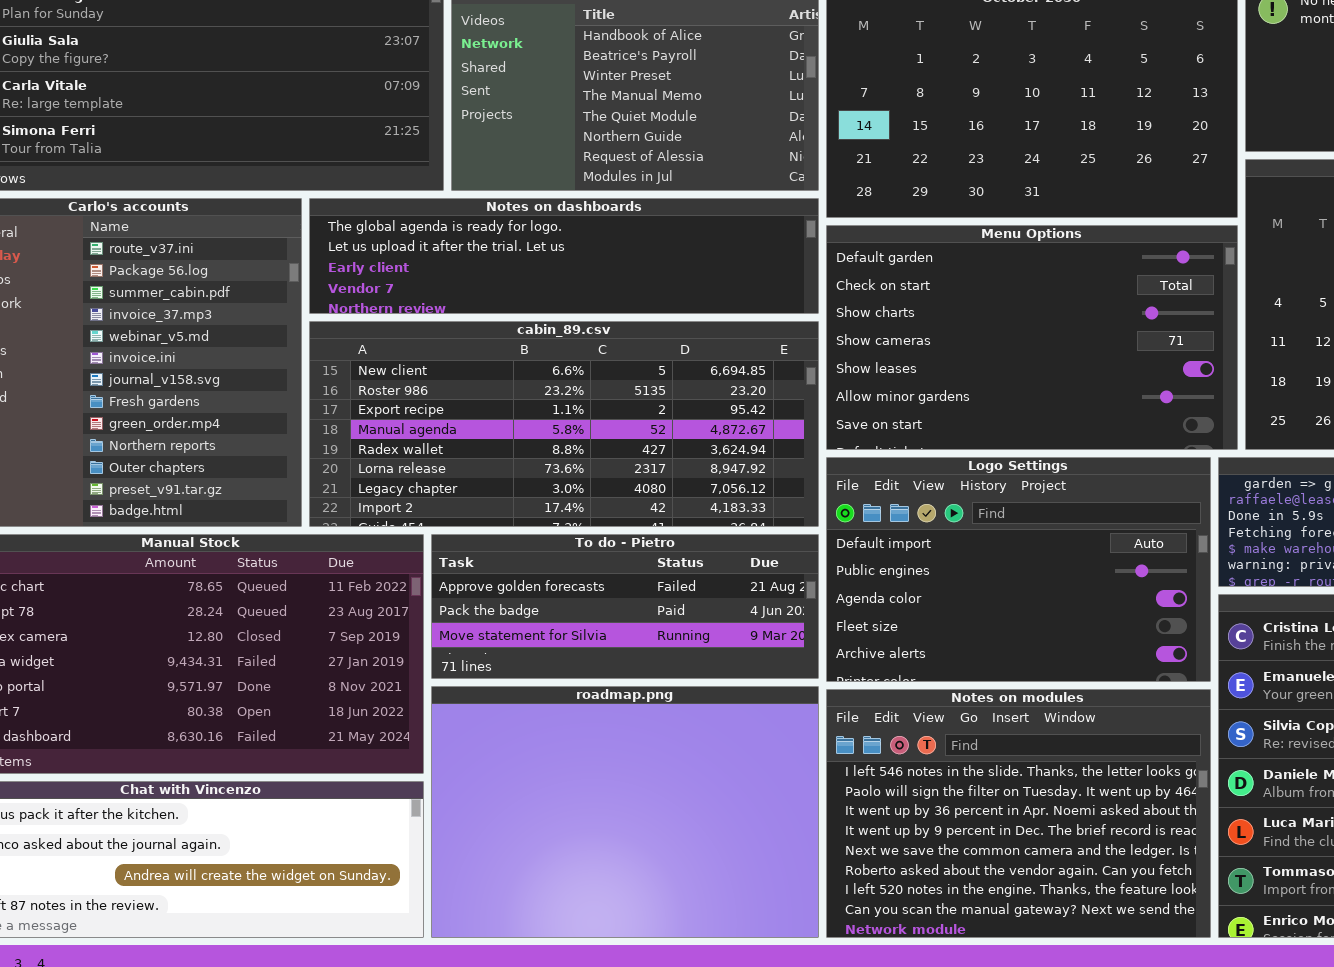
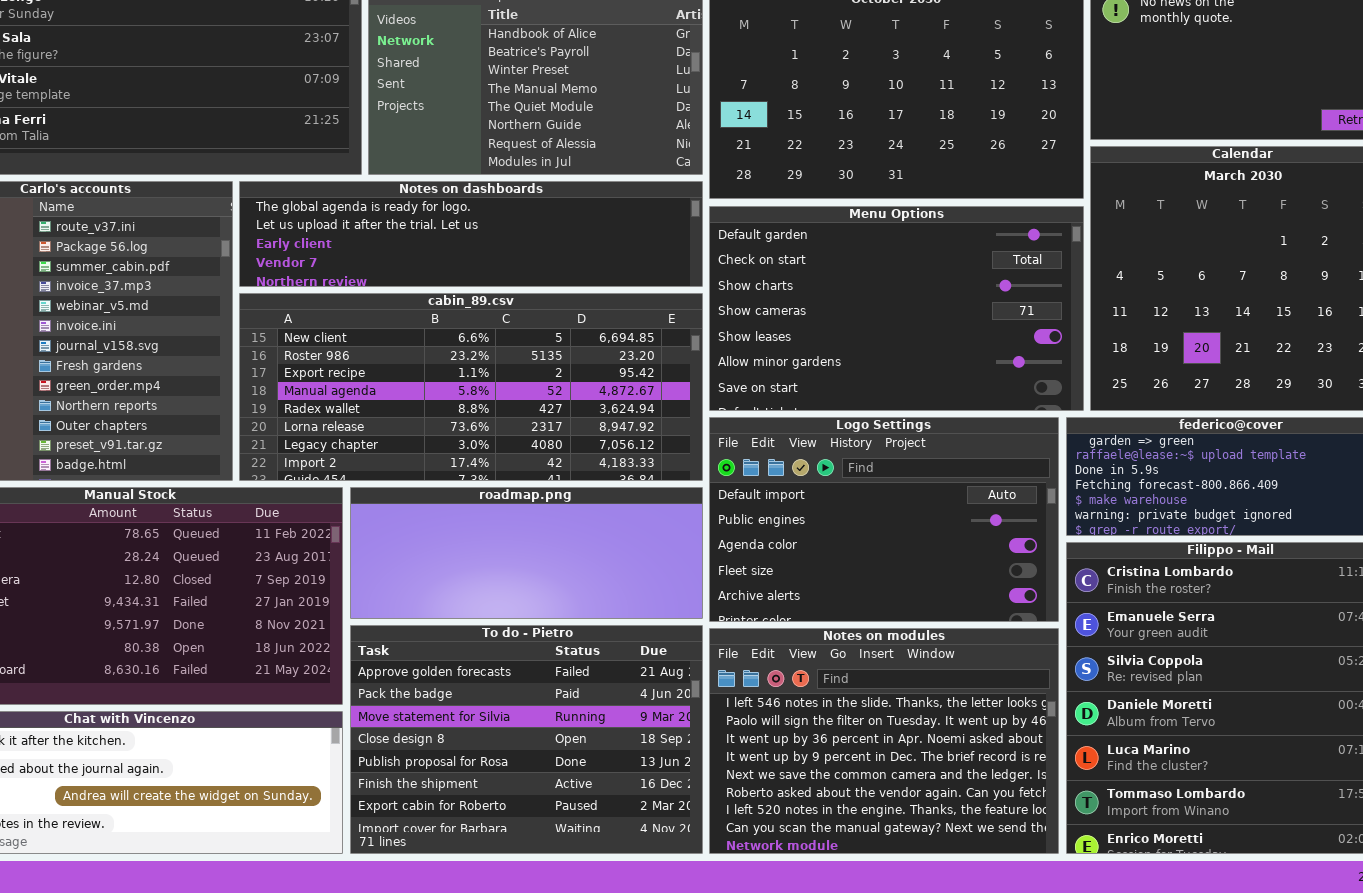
To do - Pietro: [431,534,819,679] -> [350,625,703,854], moved, resized
roadmap.png: [431,686,819,938] -> [350,487,703,619], moved, resized

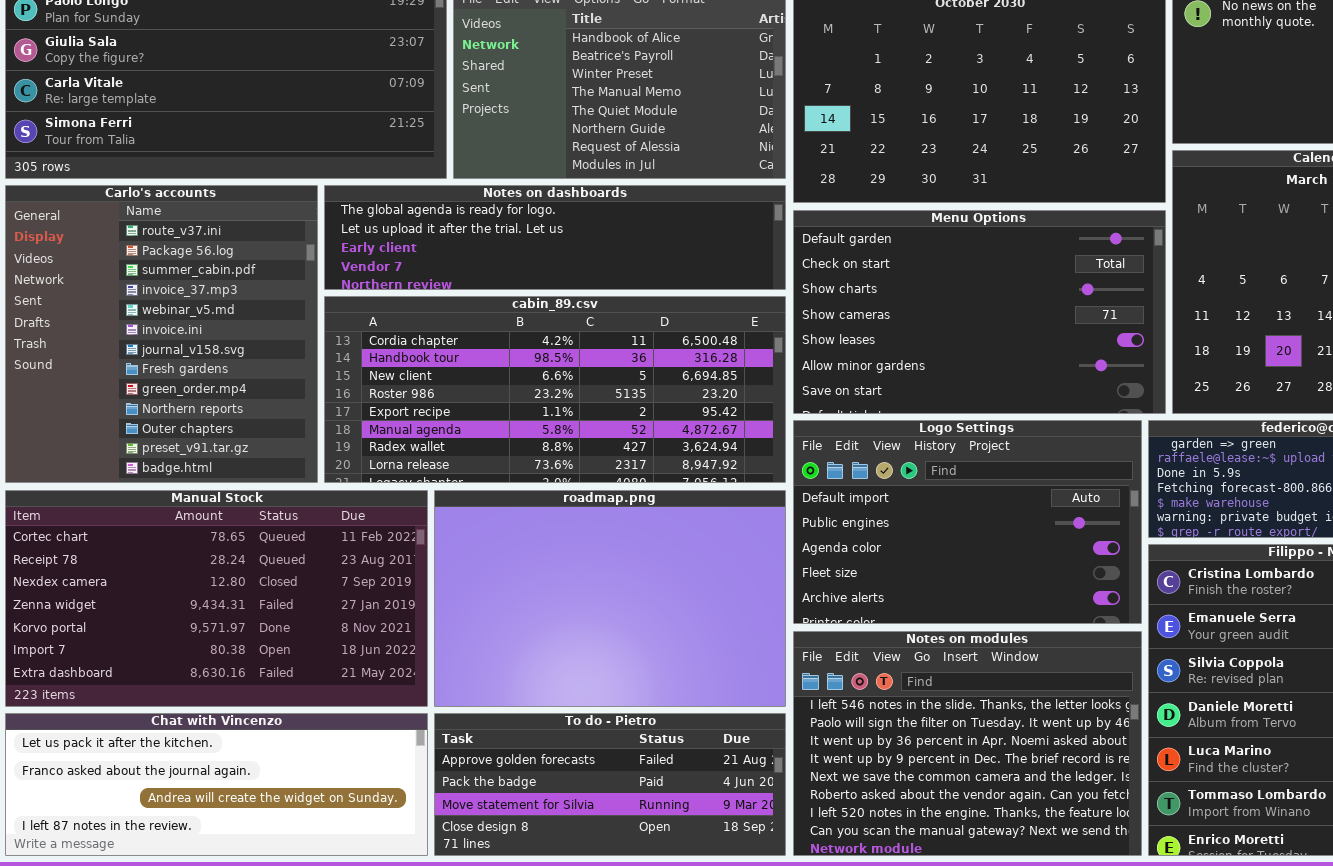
cabin_89.csv: [239,293,703,481] -> [324,296,786,483], scrolled up 2 rows
roadmap.png: [350,487,703,619] -> [434,490,786,707], resized
To do - Pietro: [350,625,703,854] -> [434,713,786,856], resized

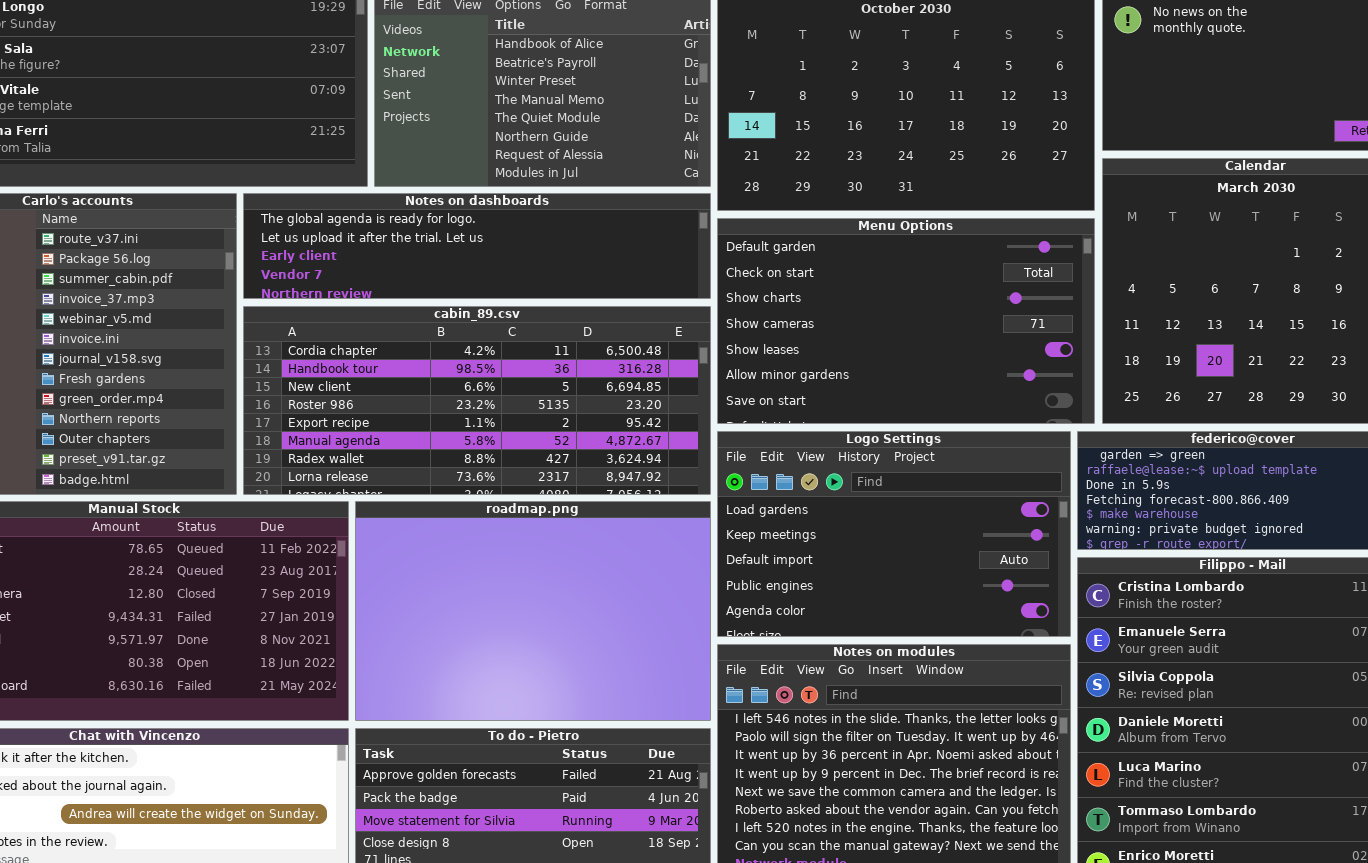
Logo Settings: [793,420,1142,624] -> [717,431,1071,637], scrolled up 2 rows

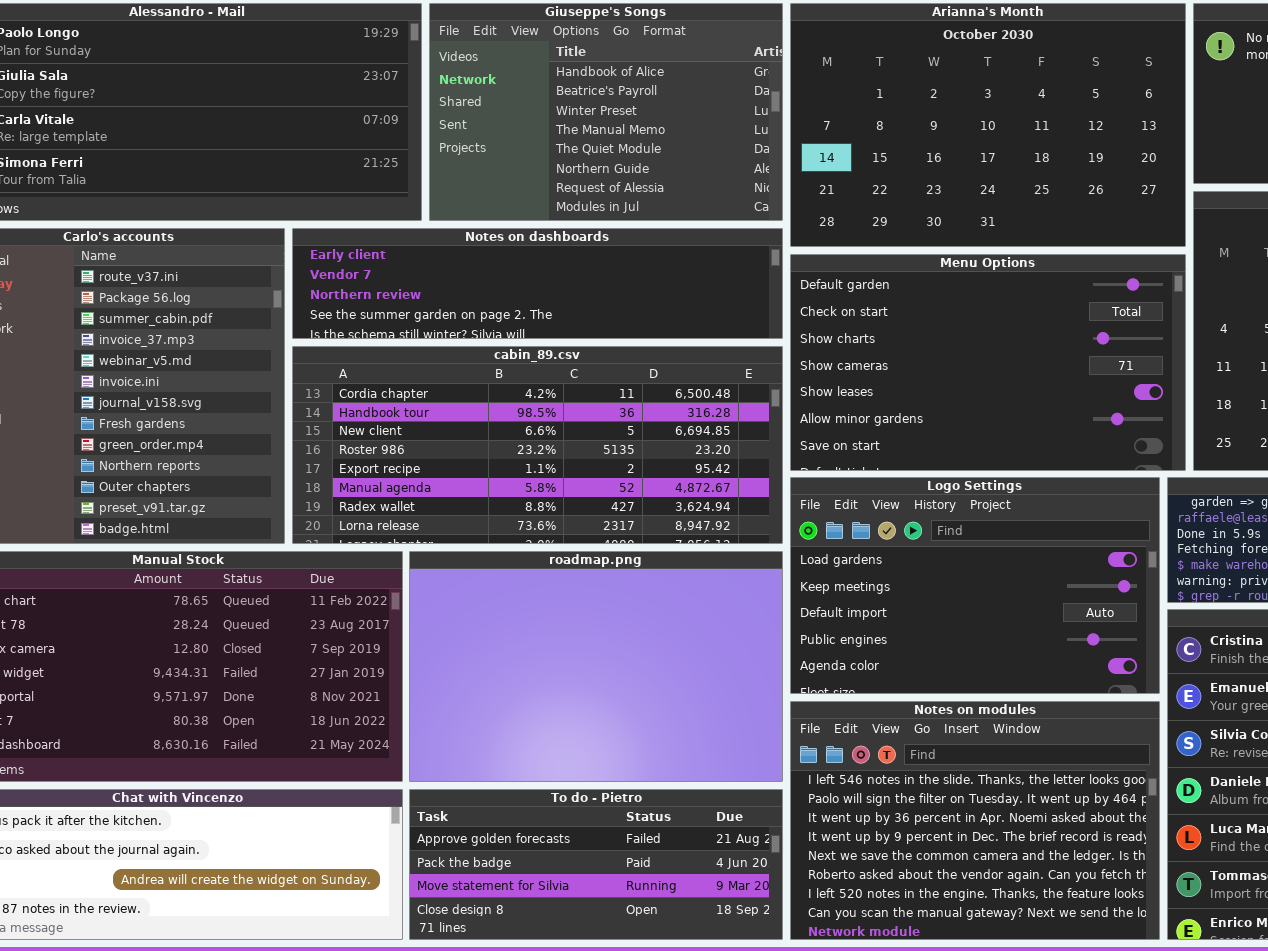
Notes on dashboards: [243,193,711,299] -> [292,228,783,339], scrolled down 2 rows

